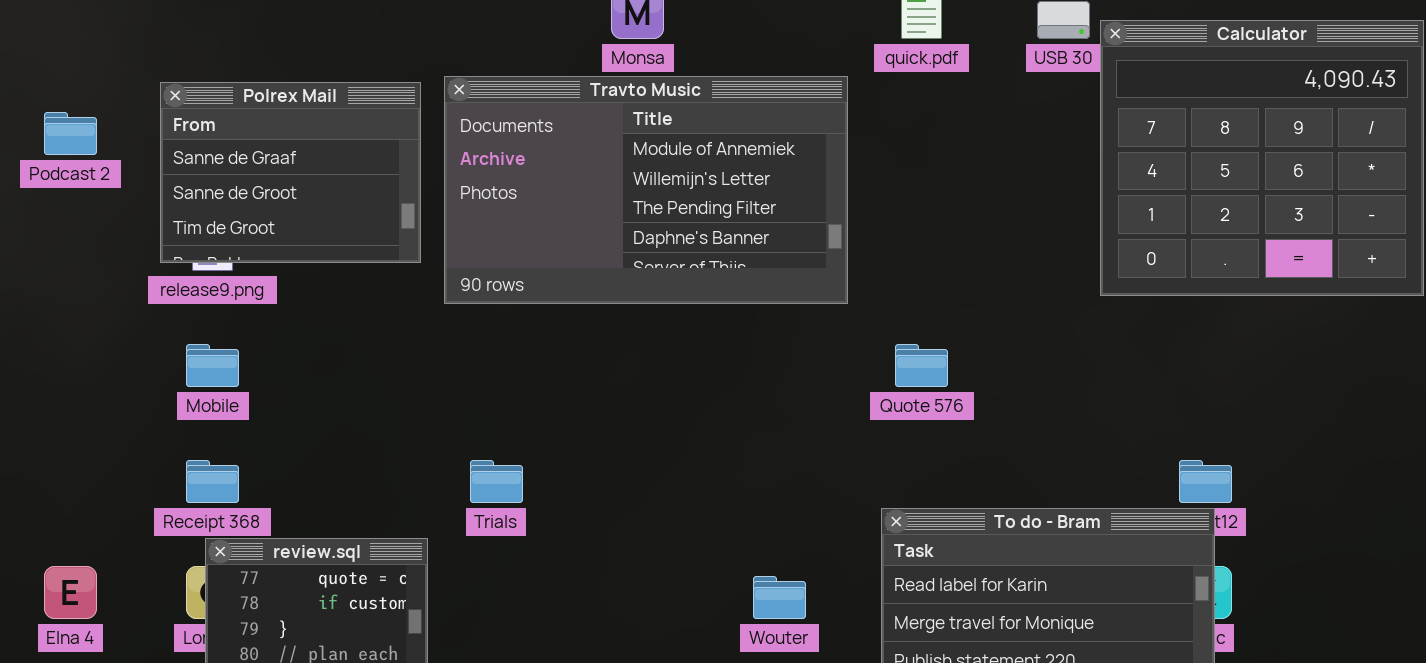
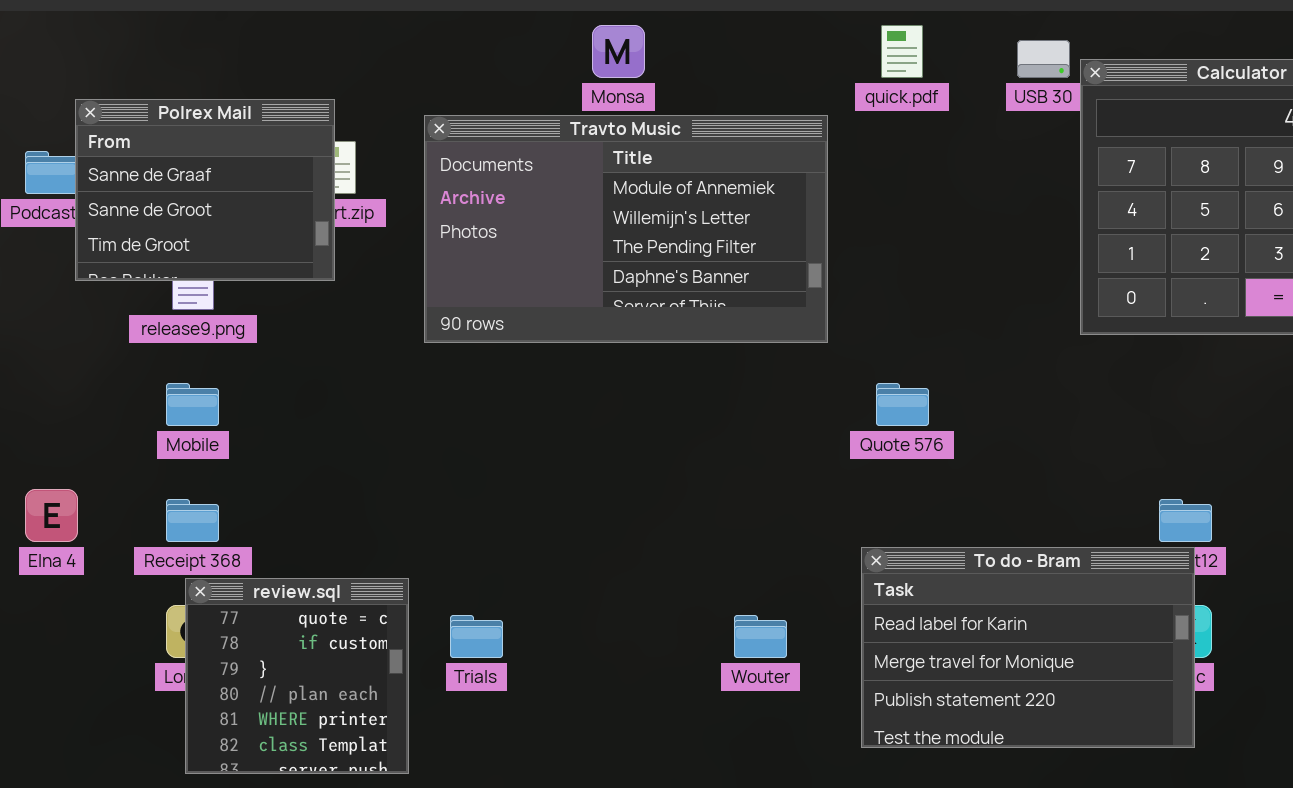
Polrex Mail: [160,82,421,263] -> [75,99,335,281], moved
Trials: [470,460,523,503] -> [450,615,503,658], moved
Elna 4: [44,566,97,619] -> [25,489,78,542], moved

